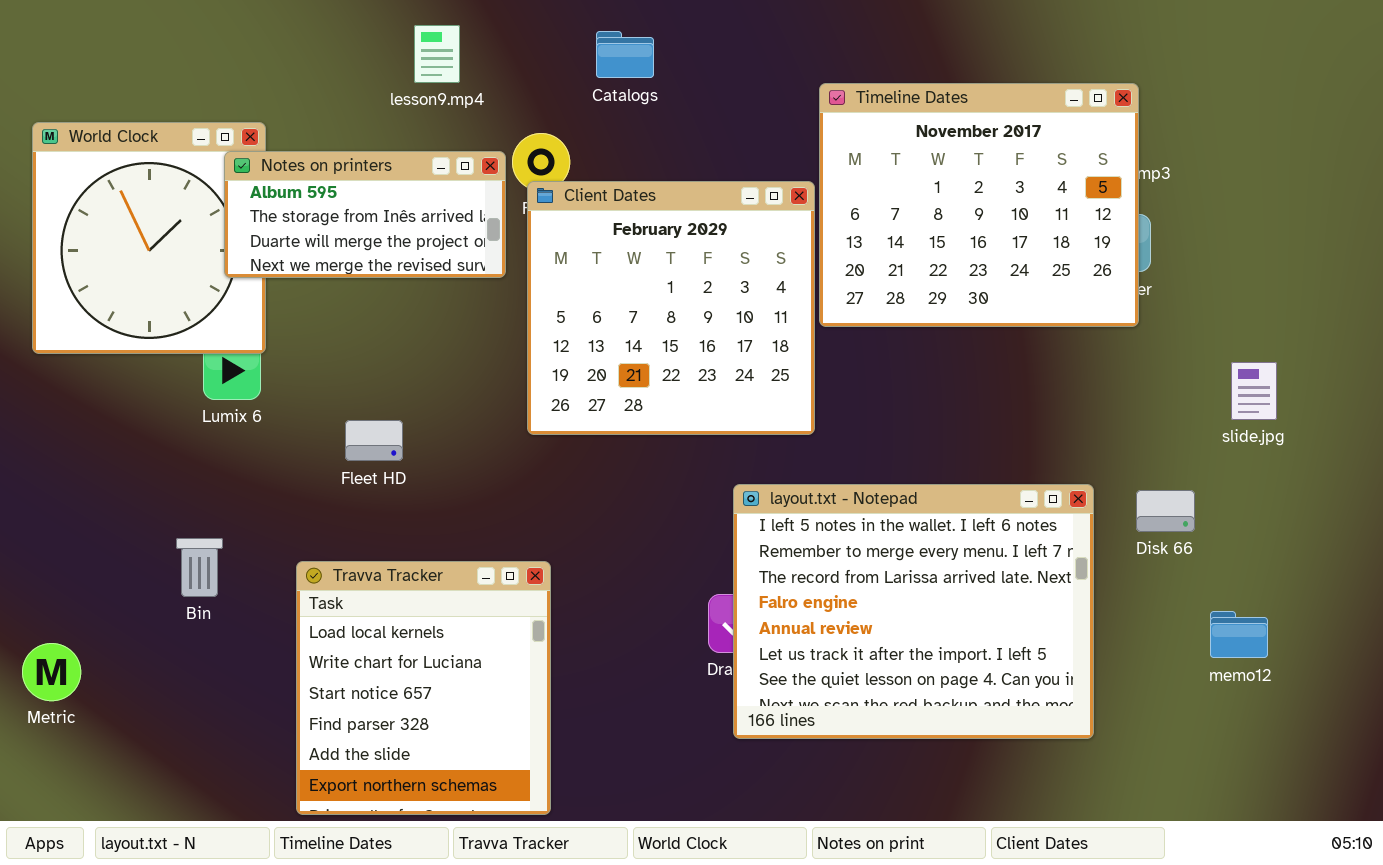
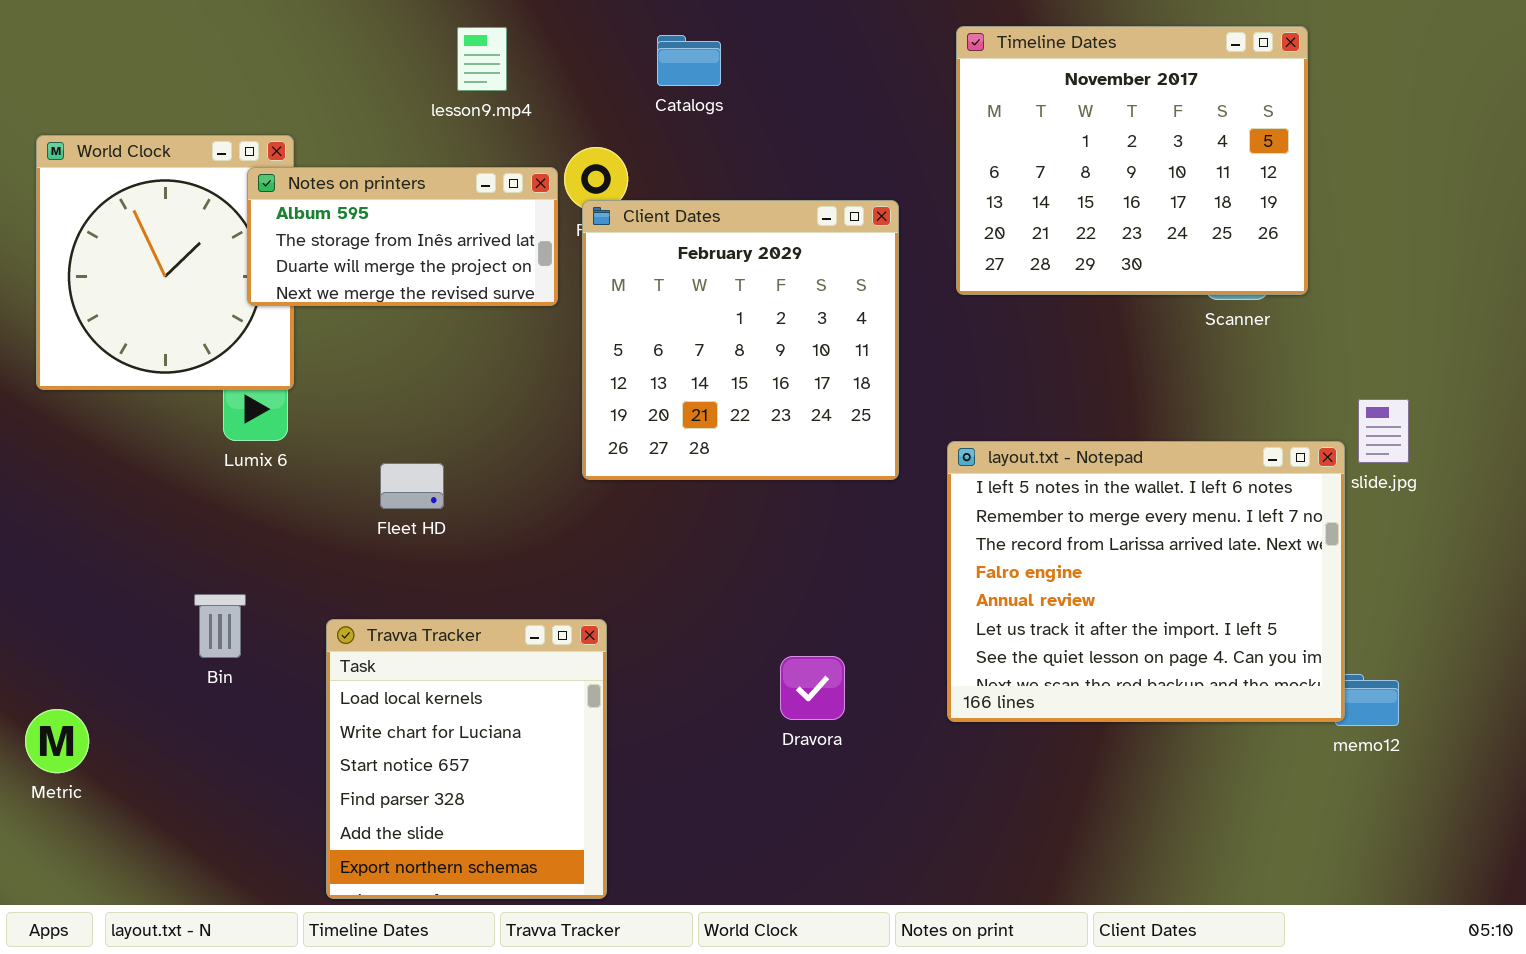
Timeline Dates: [819,83,1139,327] -> [956,26,1308,295], moved
layout.txt - Notepad: [733,484,1094,739] -> [947,441,1345,722], moved

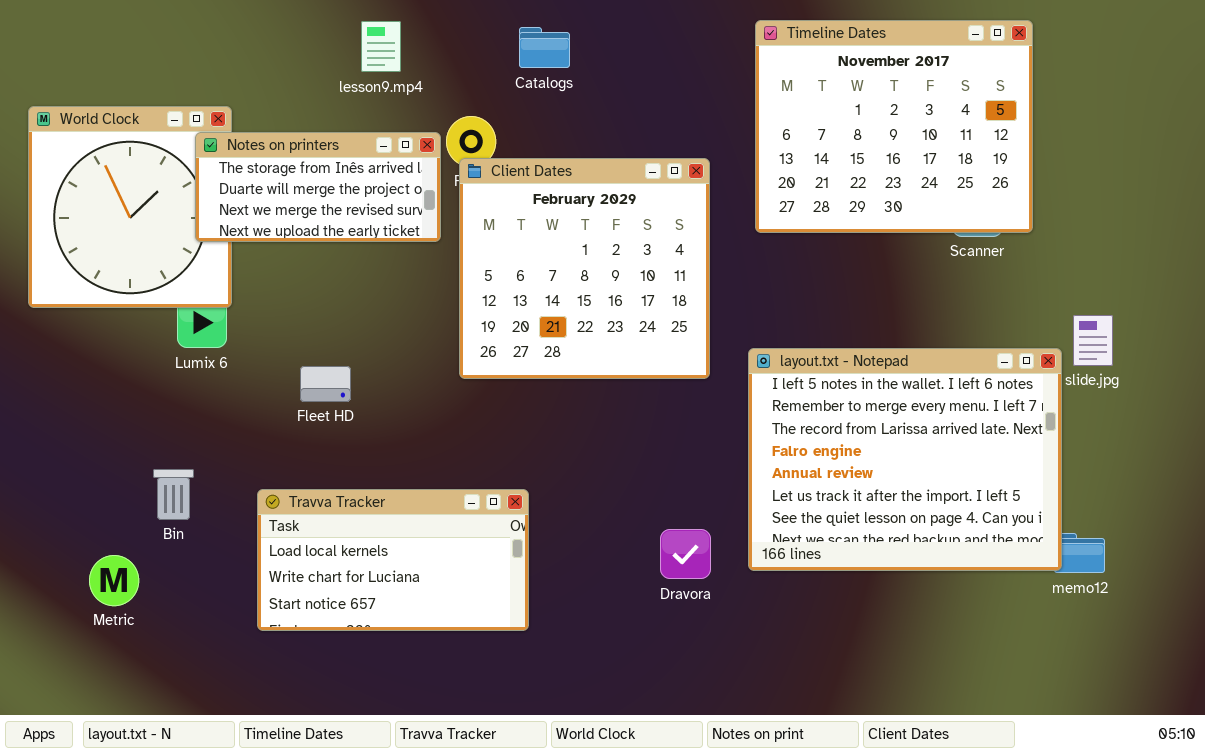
Notes on printers: [247,167,558,306] -> [195,132,441,242], scrolled down 1 row
Travva Tracker: [326,619,607,899] -> [257,489,529,631], resized
Dravora: [780,656,845,720] -> [660,529,711,579], moved
Metric: [25,709,89,773] -> [89,555,139,606], moved

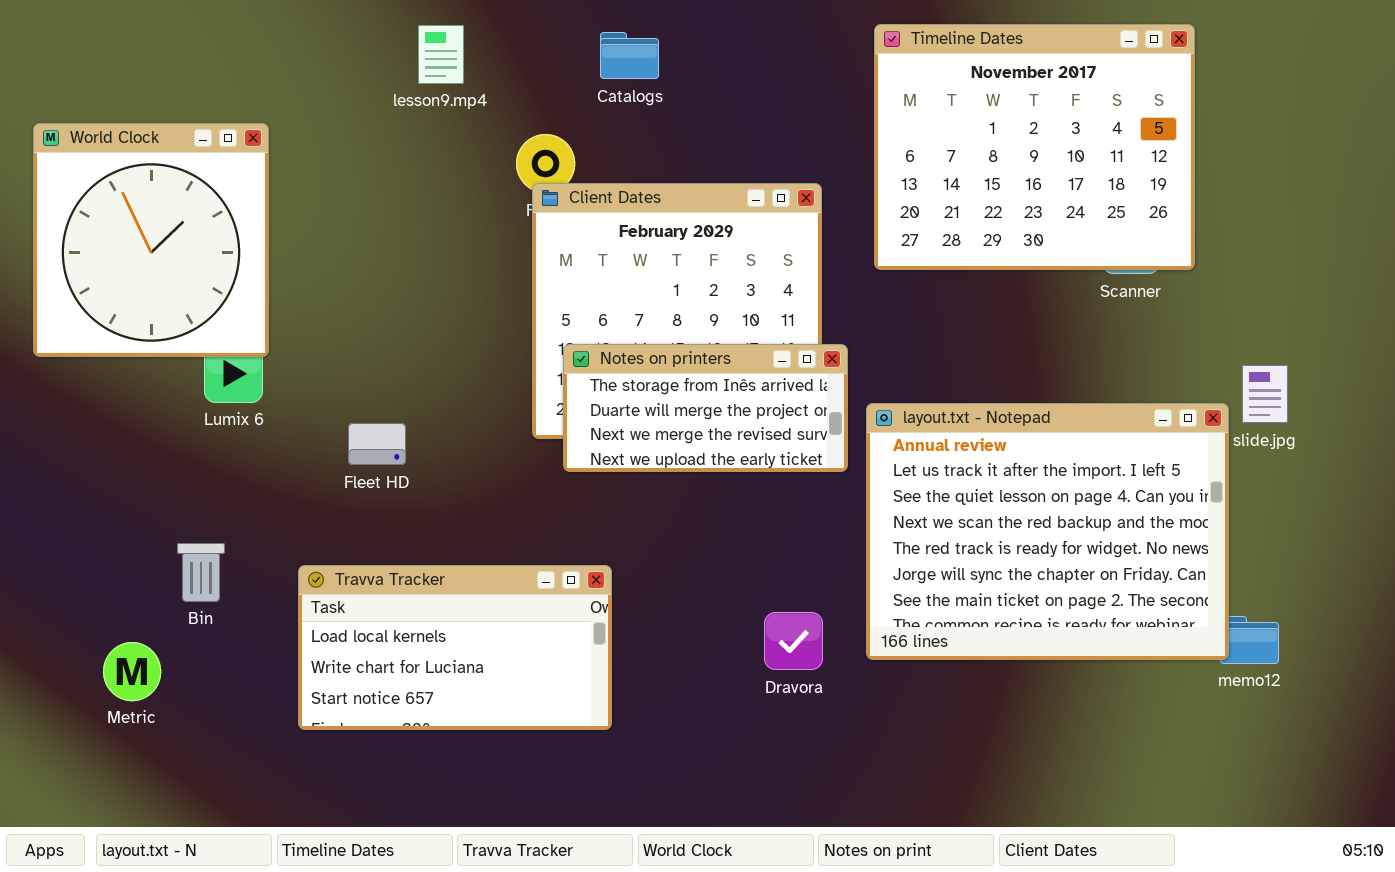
Notes on printers: [195,132,441,242] -> [563,344,848,472], moved
layout.txt - Notepad: [748,348,1062,571] -> [866,403,1229,660], scrolled down 4 rows

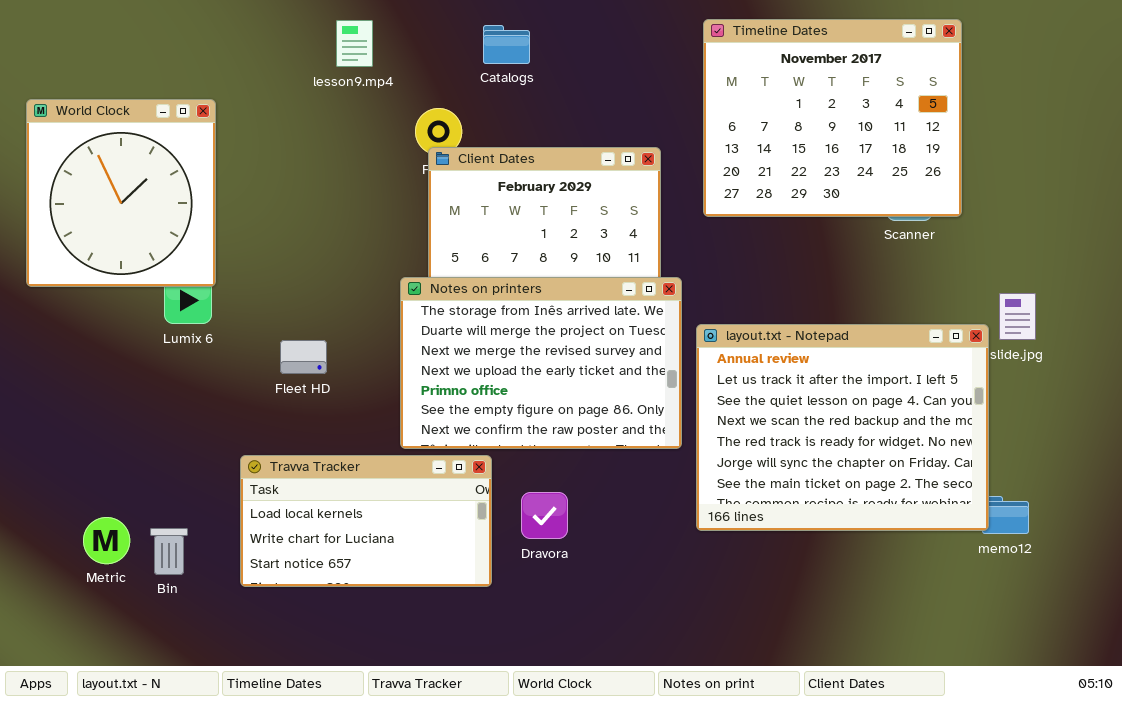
Notes on printers: [563,344,848,472] -> [400,277,682,449], resized
Bin: [177,543,225,602] -> [150,528,188,575], moved
Dravora: [764,612,823,670] -> [521,492,568,539], moved

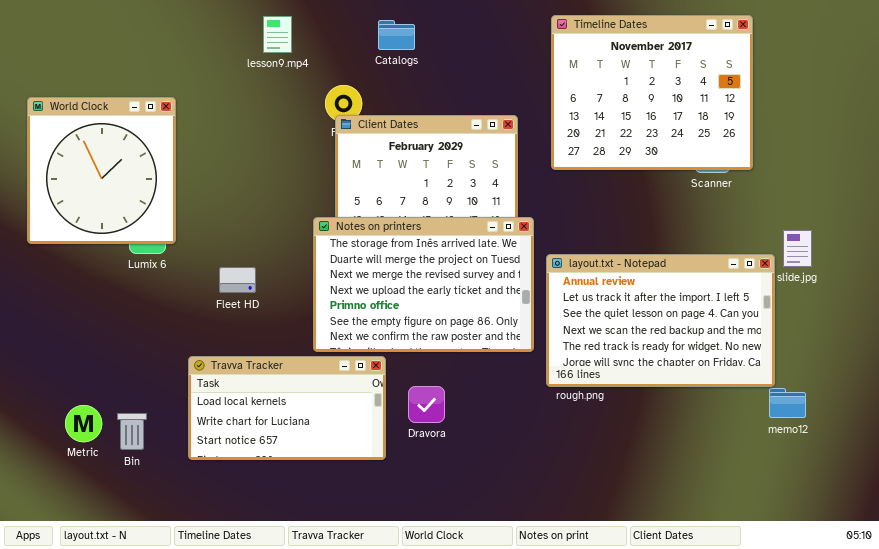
World Clock: [26,99,216,287] -> [27,97,176,244], moved
layout.txt - Notepad: [696,324,989,531] -> [546,254,775,387], resized

